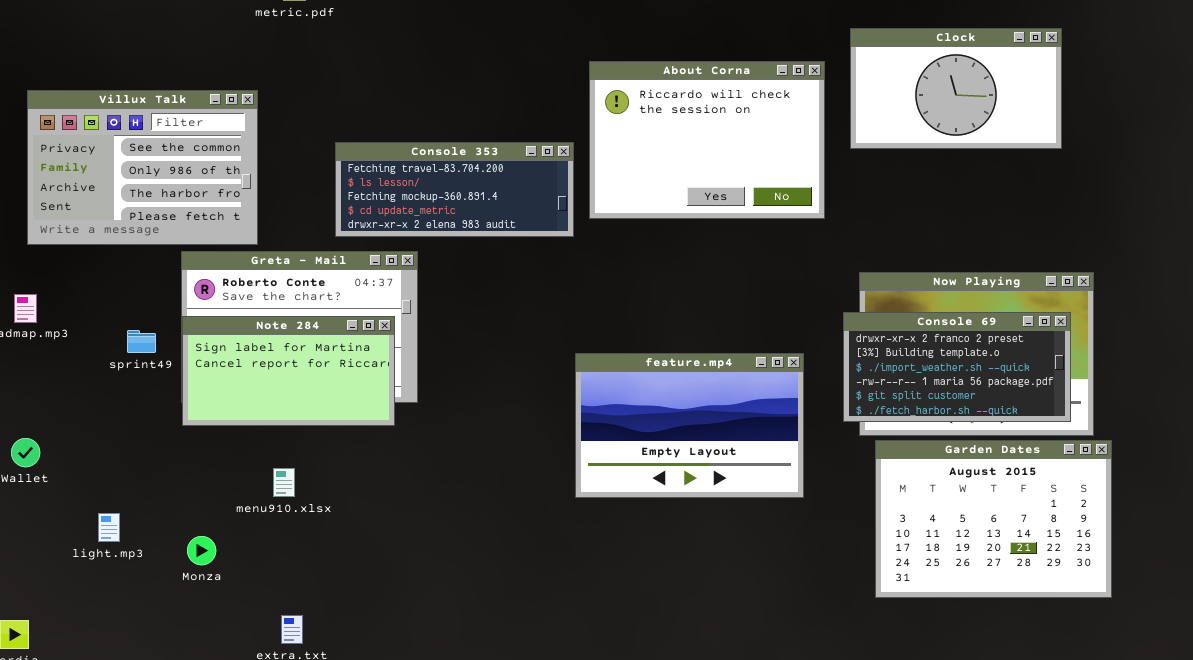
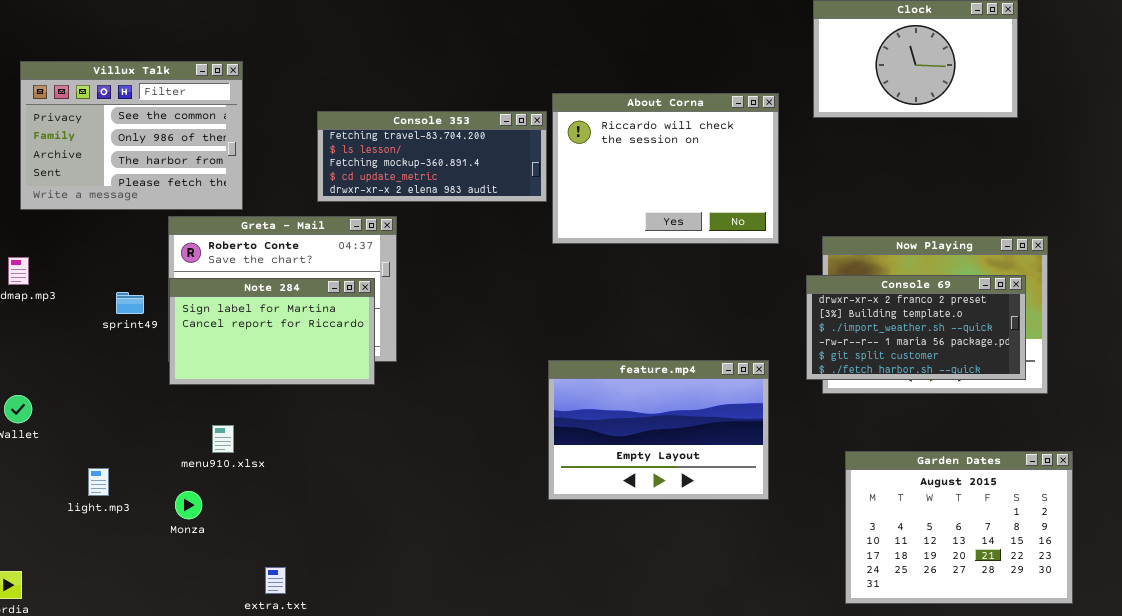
About Corna: [589,61,825,219] -> [552,93,779,244], moved
feature.mp4: [575,353,804,498] -> [548,360,769,500], moved
Garden Dates: [875,440,1112,598] -> [845,451,1073,604], moved
menu910.xlsx: [273,468,295,497] -> [212,425,234,453], moved

